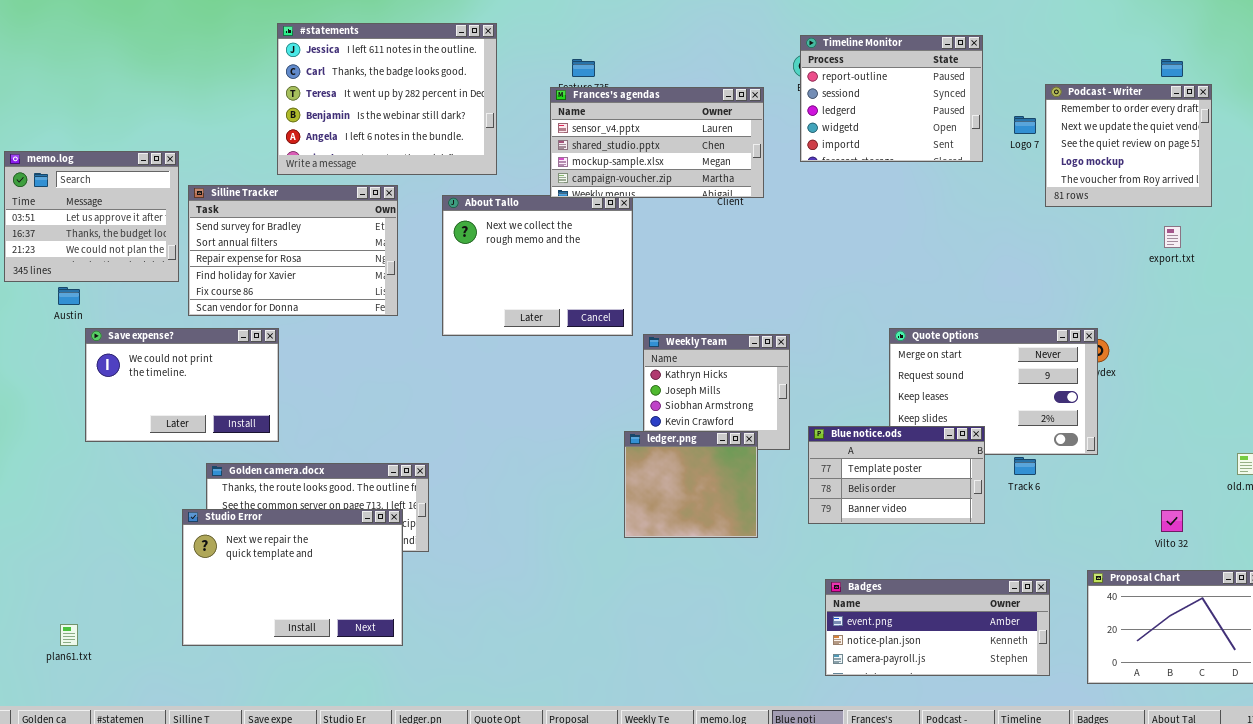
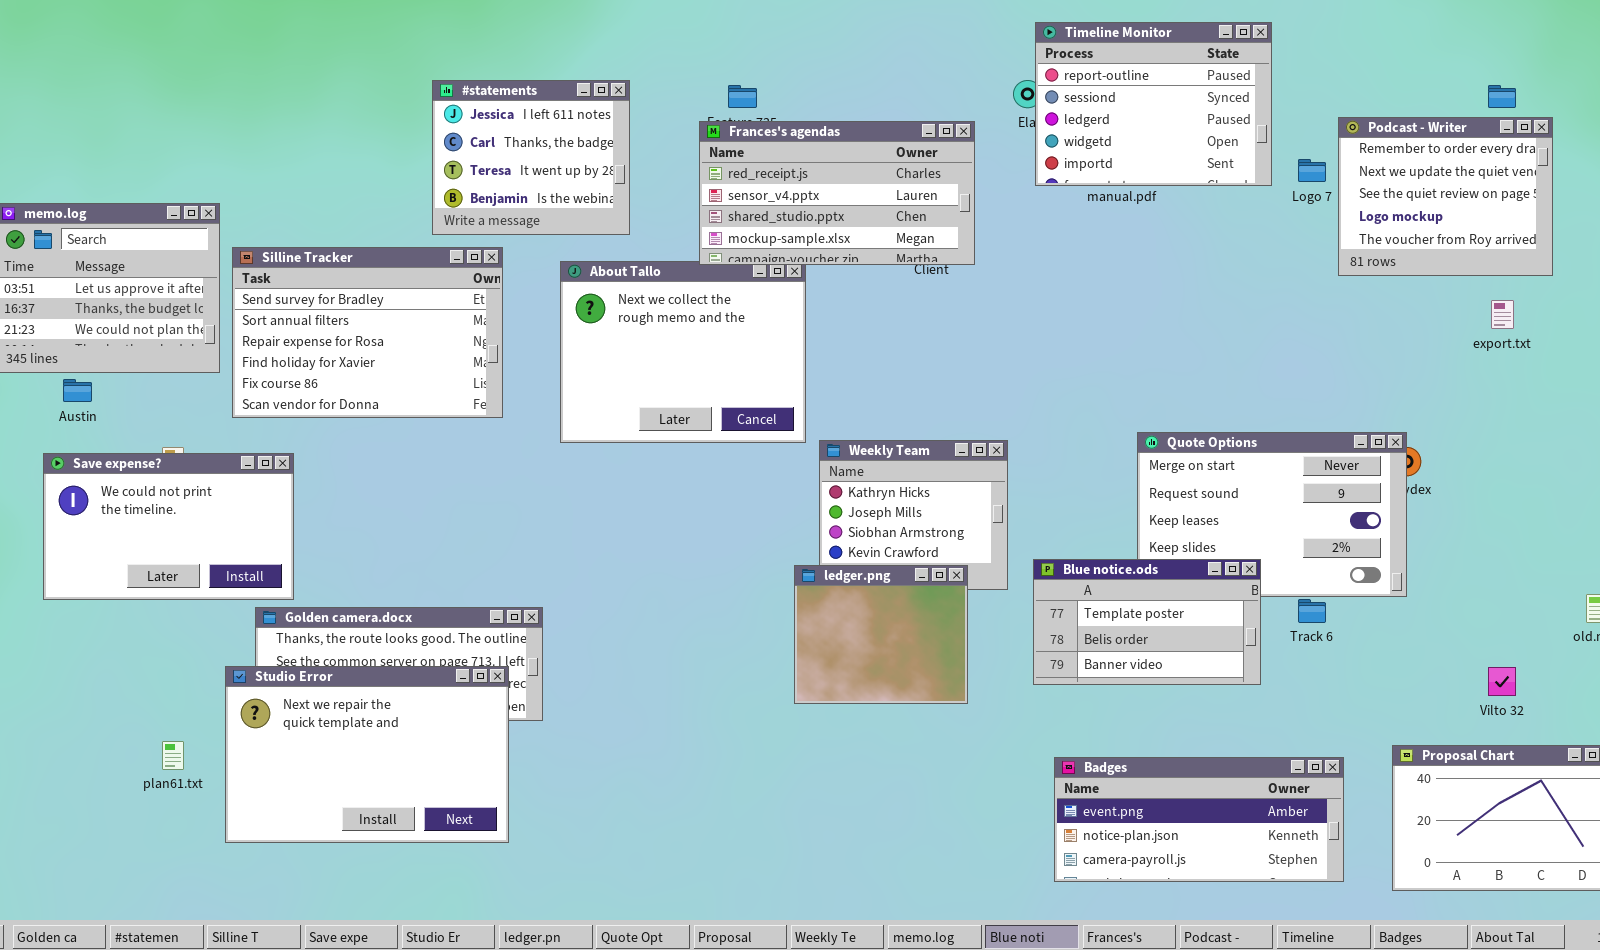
#statements: [277,23,497,175] -> [432,80,630,235], resized
Timeline Monitor: [800,35,983,162] -> [1035,22,1272,186], moved
Frances's agendas: [550,87,764,198] -> [699,121,975,265], scrolled up 1 row
Save expense?: [85,328,279,442] -> [43,453,294,600], moved
plan61.txt: [60,624,78,646] -> [162,741,184,770], moved

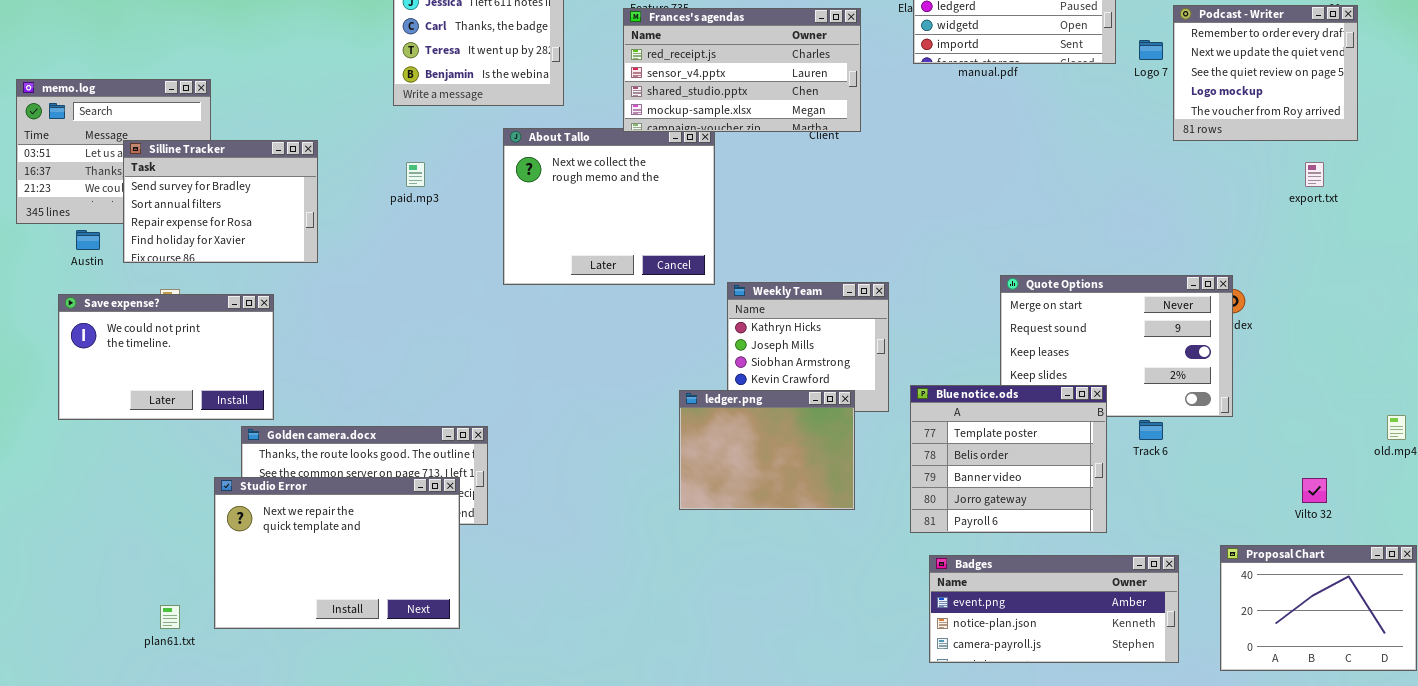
Silline Tracker: [232,247,503,418] -> [123,140,318,263], moved, resized
Blue notice.ods: [1033,559,1261,685] -> [910,385,1107,533], resized
ledger.png: [794,565,968,704] -> [679,390,855,510], resized
plan61.txt: [162,741,184,770] -> [160,605,180,629], moved

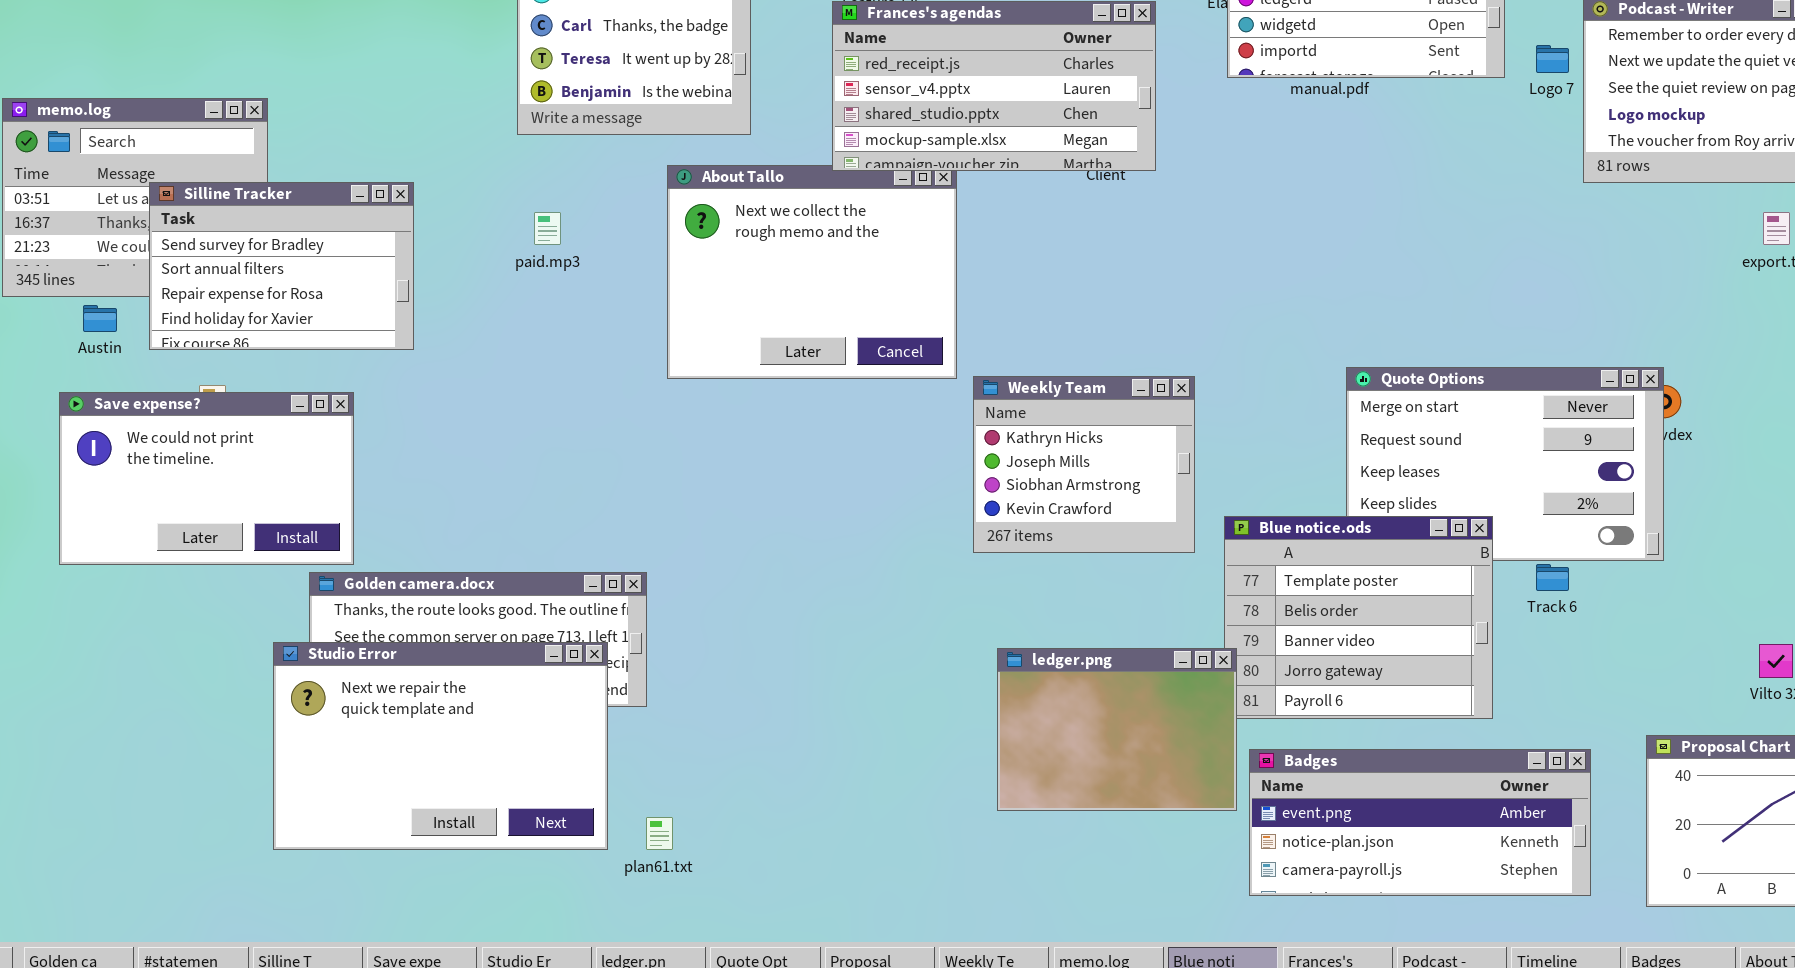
ledger.png: [679,390,855,510] -> [997,648,1237,811], moved
plan61.txt: [160,605,180,629] -> [646,817,673,850], moved

